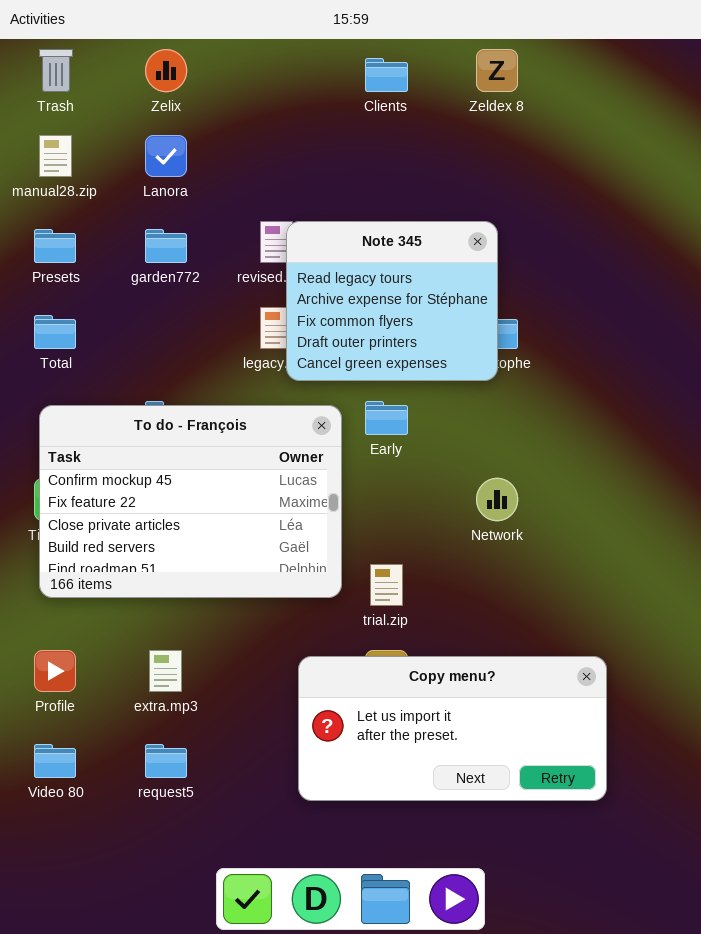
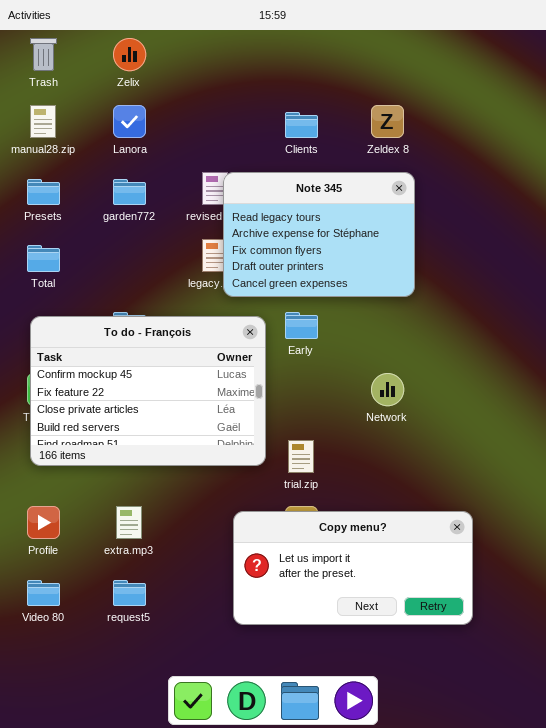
Zeldex 8: [476,49,518,92] -> [371,105,404,138], moved
Clients: [365,58,408,92] -> [285,112,318,138], moved
Note 345: [286,221,498,381] -> [223,172,415,297], resized

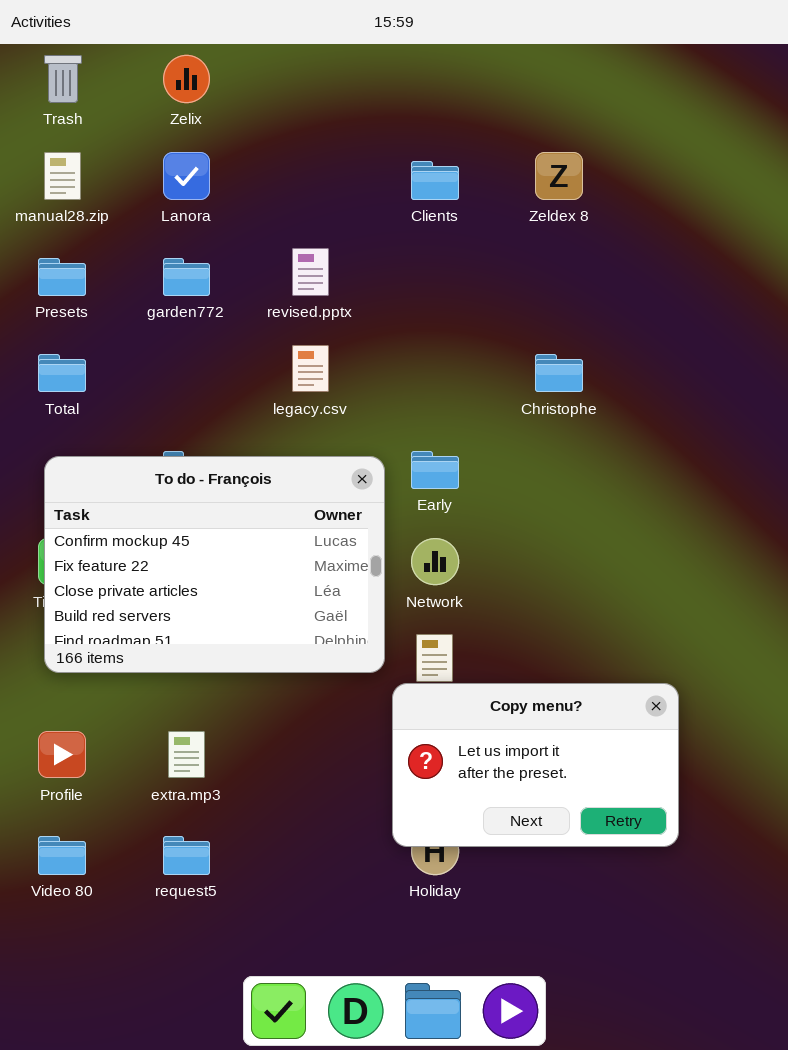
Note 345: [223,172,415,297] -> none, closed
Network: [371,373,404,406] -> [411,538,459,585], moved
Copy menu?: [233,511,473,625] -> [392,683,679,847], moved, resized

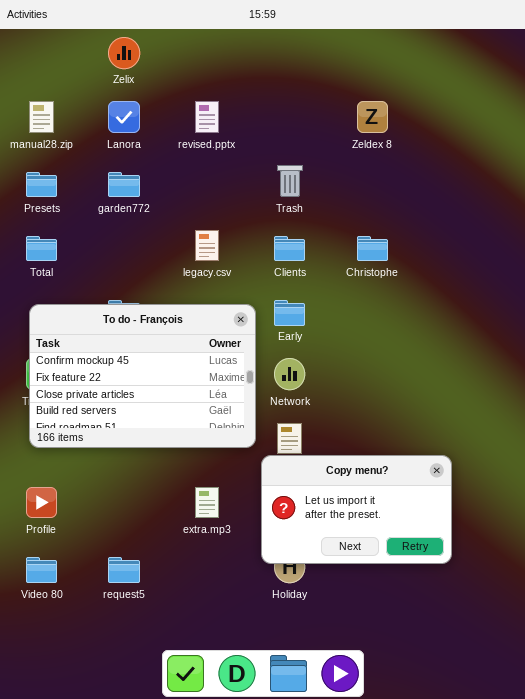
Trash: [44,55,82,103] -> [277,165,303,197], moved
Clients: [411,161,459,200] -> [274,236,305,261], moved
revised.pptx: [292,248,329,296] -> [195,101,219,133], moved
extra.mp3: [168,731,205,778] -> [195,487,219,518], moved

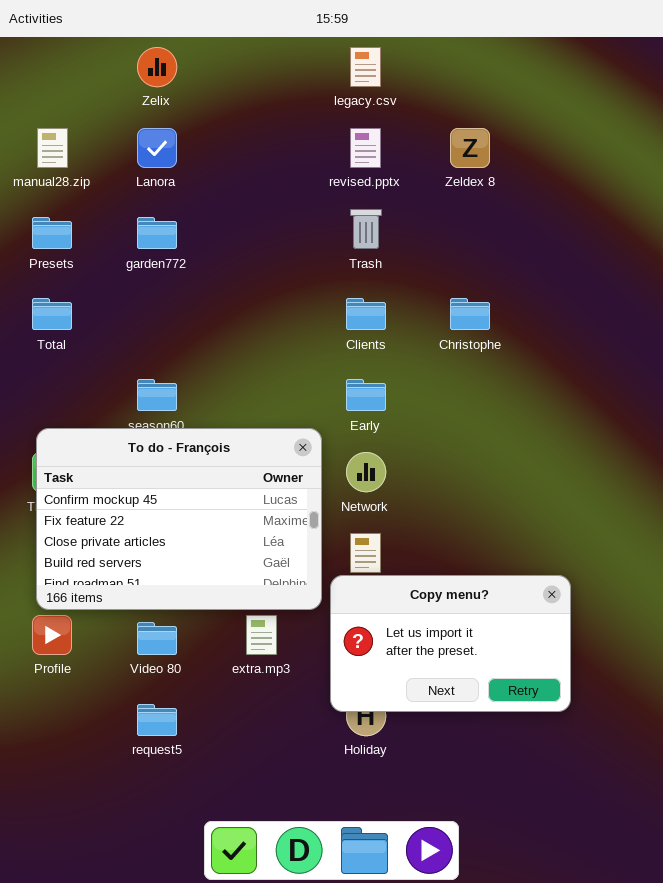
revised.pptx: [195,101,219,133] -> [350,128,381,168], moved
legacy.csv: [195,230,219,261] -> [350,47,381,87], moved
To do - François: [29,304,256,448] -> [36,428,322,610], moved
Video 80: [26,557,57,583] -> [137,622,177,655], moved

